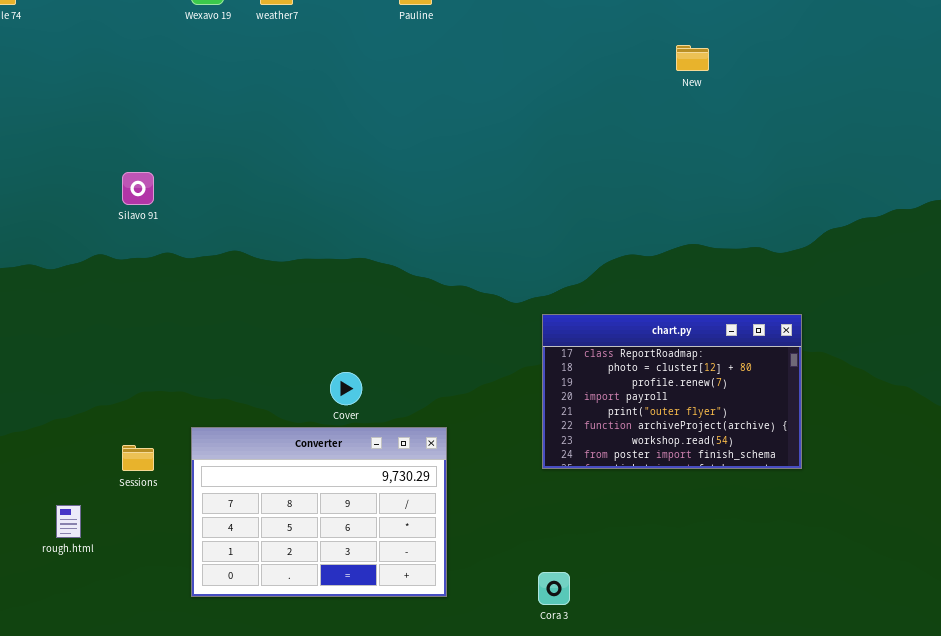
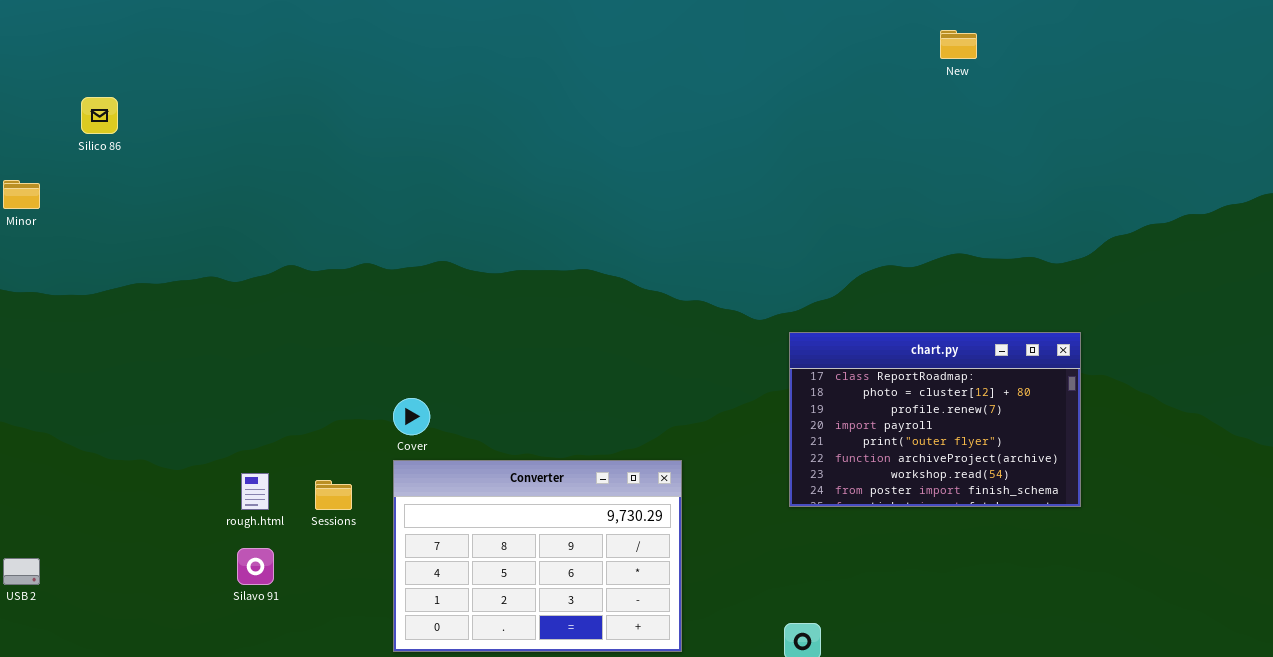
Silavo 91: [122,172,154,205] -> [237,548,274,585], moved
Cover: [330,372,362,405] -> [393,398,430,435], moved
rough.html: [56,505,81,538] -> [241,473,269,510], moved

